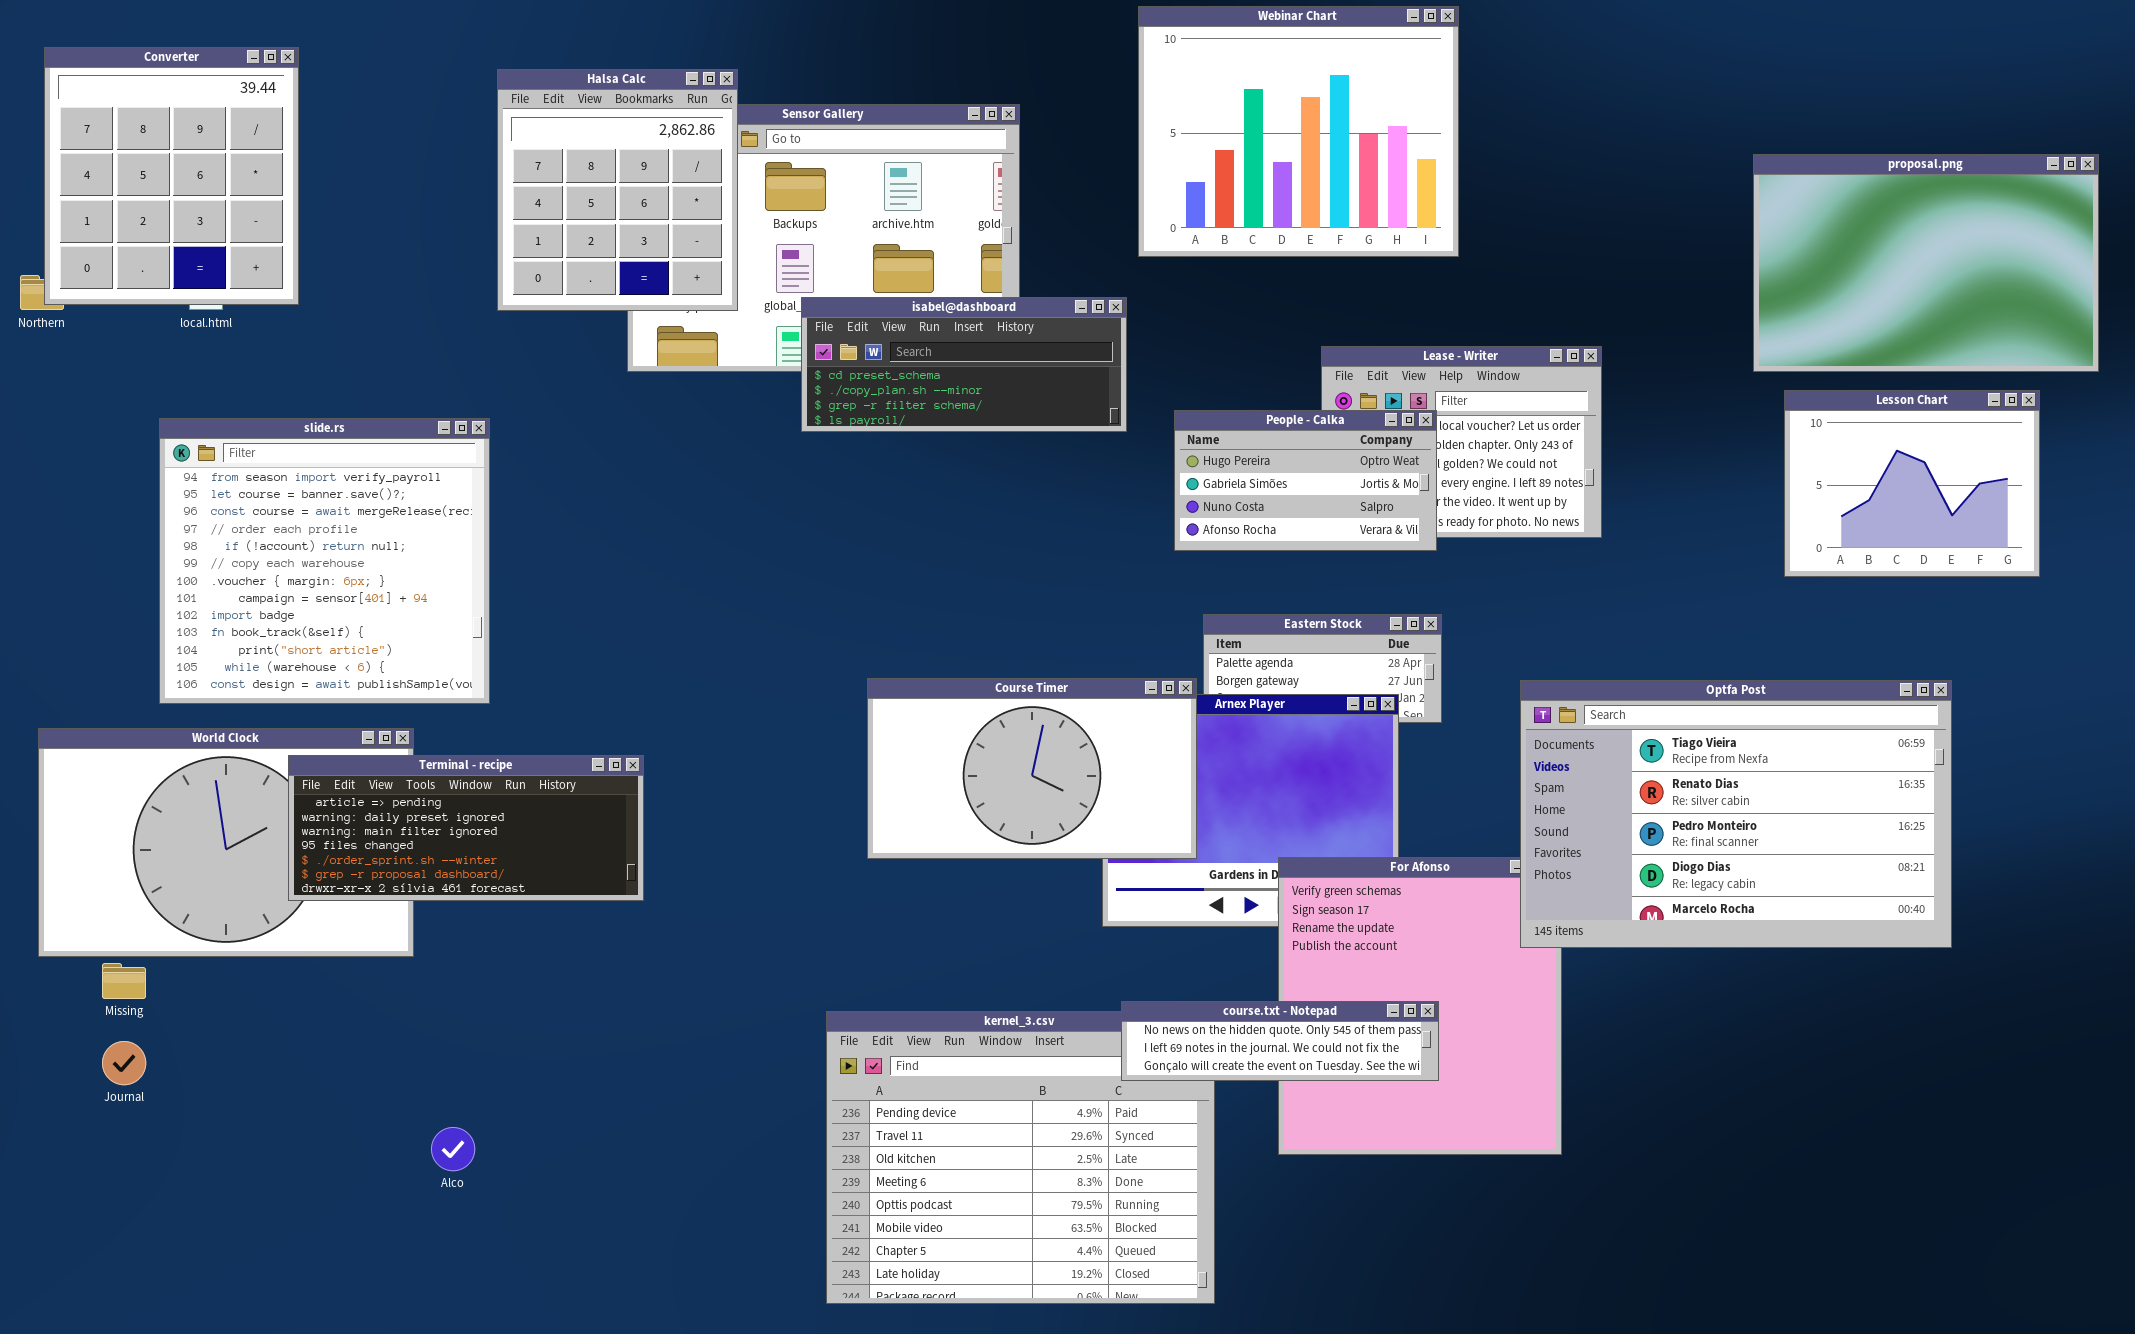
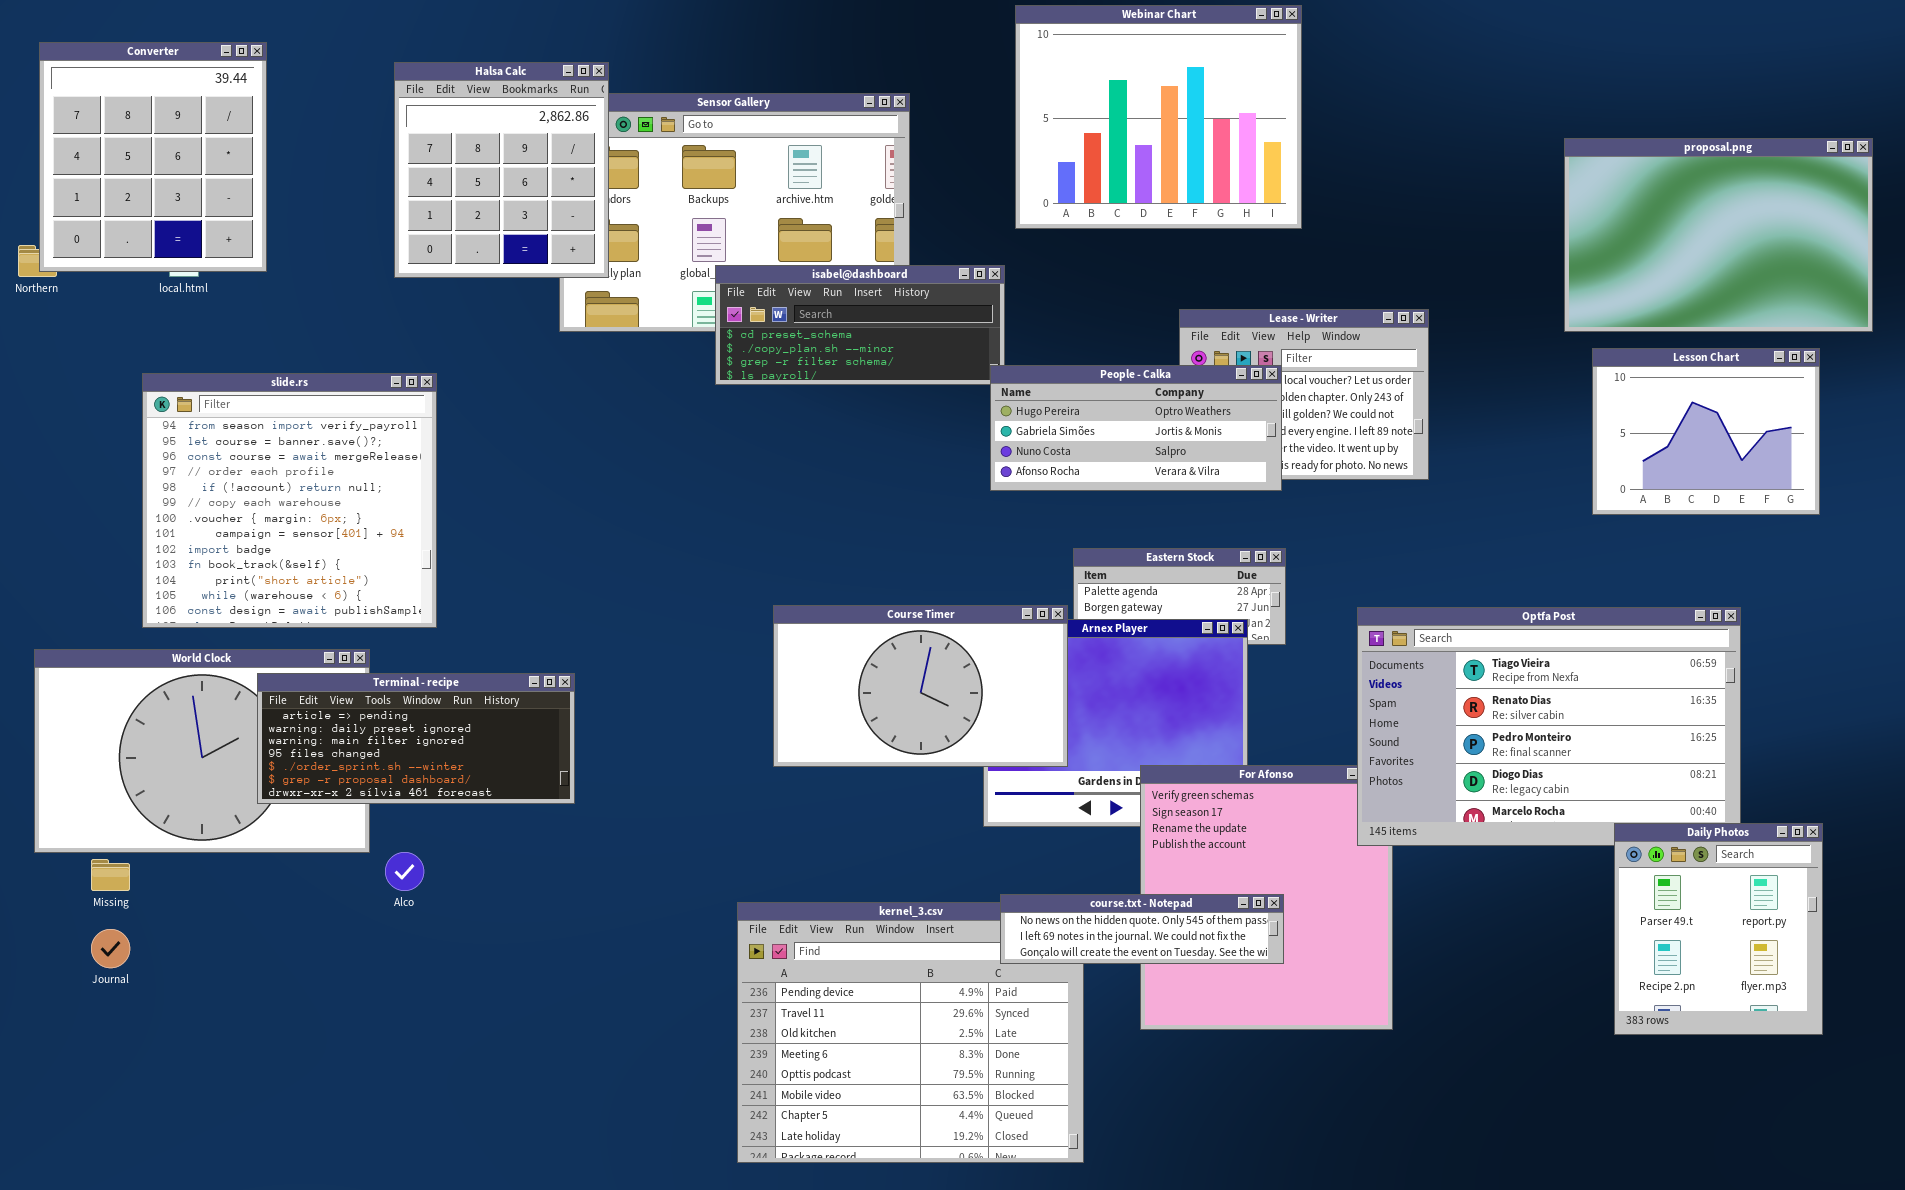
Halsa Calc: [497,69,738,311] -> [394,62,609,278], moved
People - Calka: [1174,410,1437,551] -> [990,365,1282,491], resized
Daily Photos: none -> [1614,823,1823,1035], opened
Alco: [431,1127,475,1171] -> [385,852,424,891], moved

